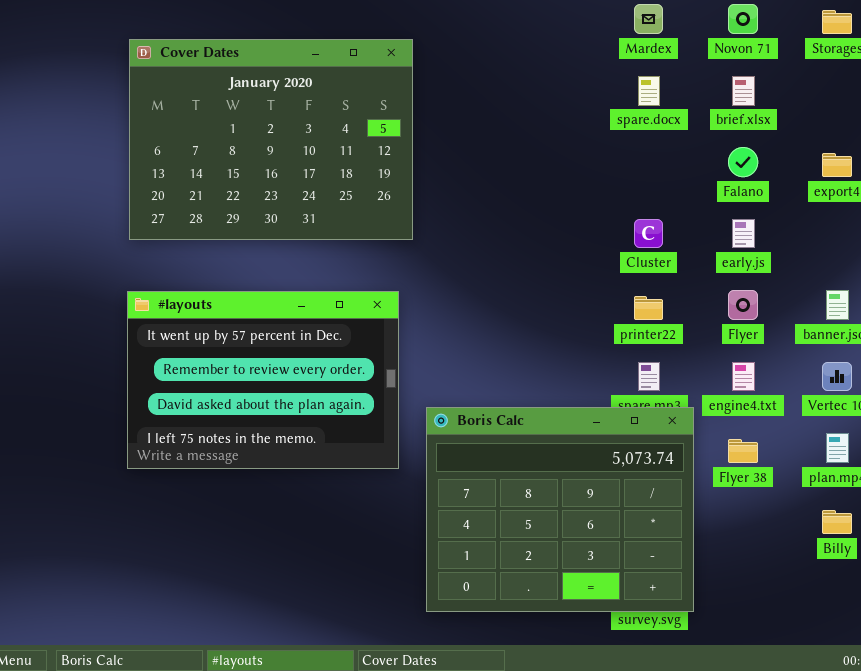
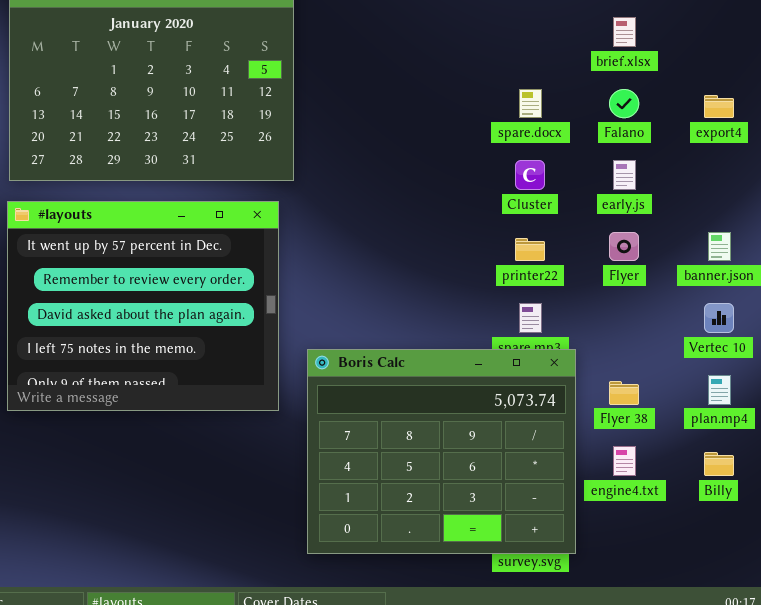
spare.docx: [638,76,660,106] -> [519,89,542,118], moved
#layouts: [127,291,399,469] -> [7,201,279,411], resized
engine4.txt: [732,362,755,391] -> [613,446,636,476], moved

